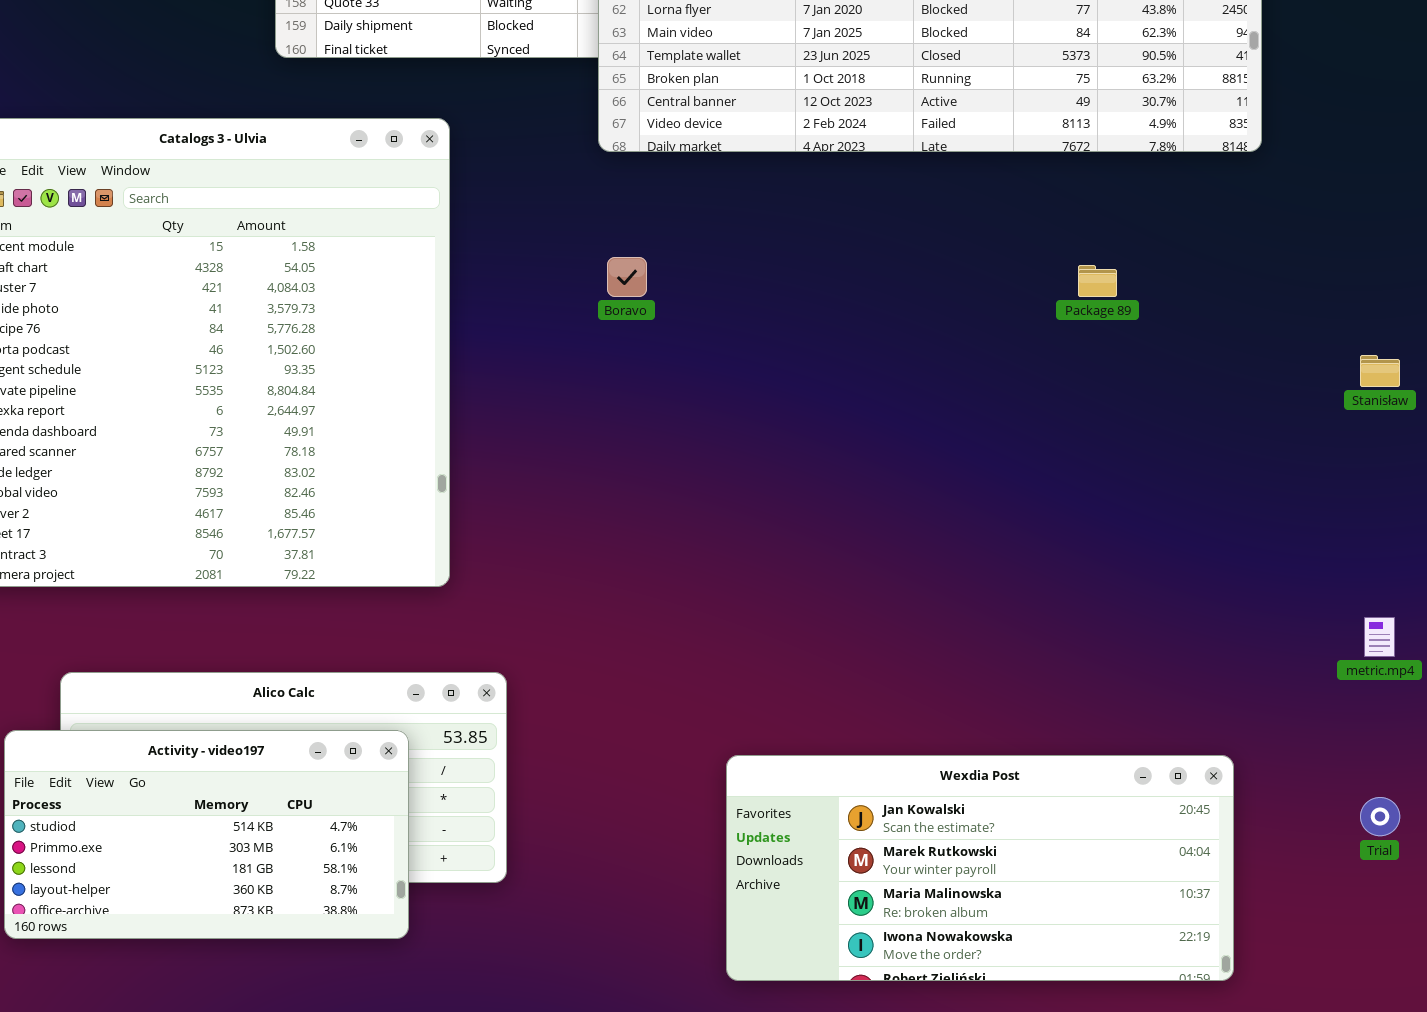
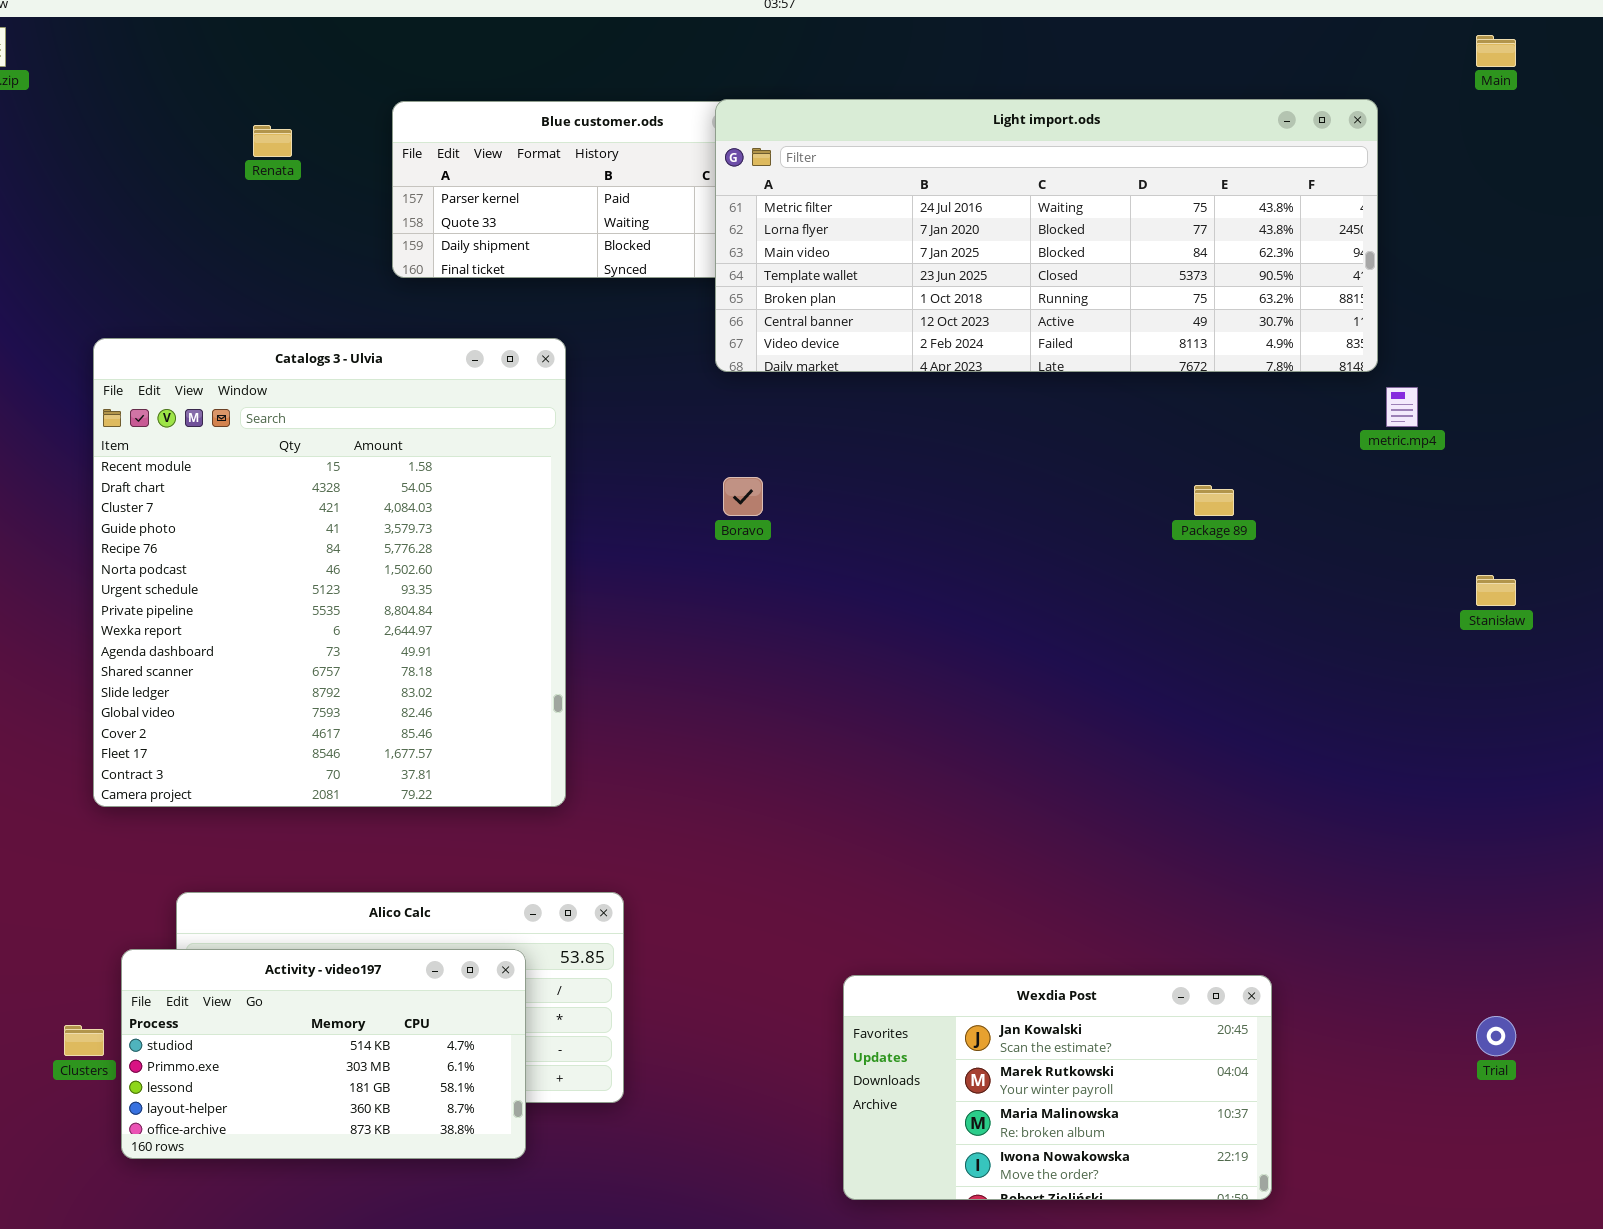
metric.mp4: [1364,617,1395,657] -> [1386,387,1418,427], moved
Wexdia Post: [726,755,1234,981] -> [843,975,1272,1200], resized

